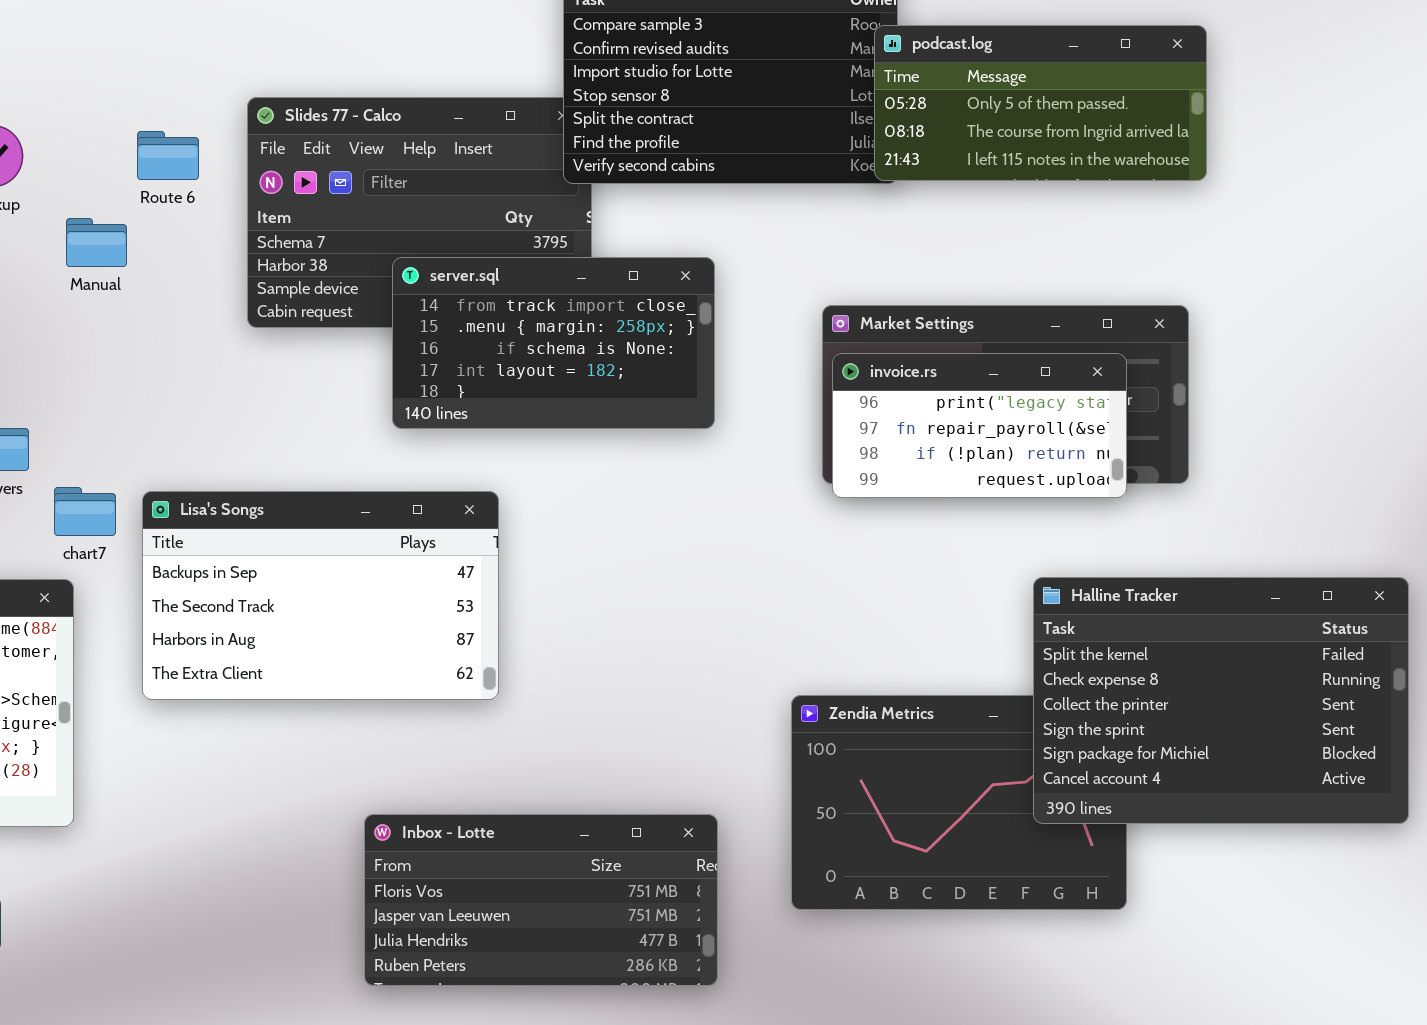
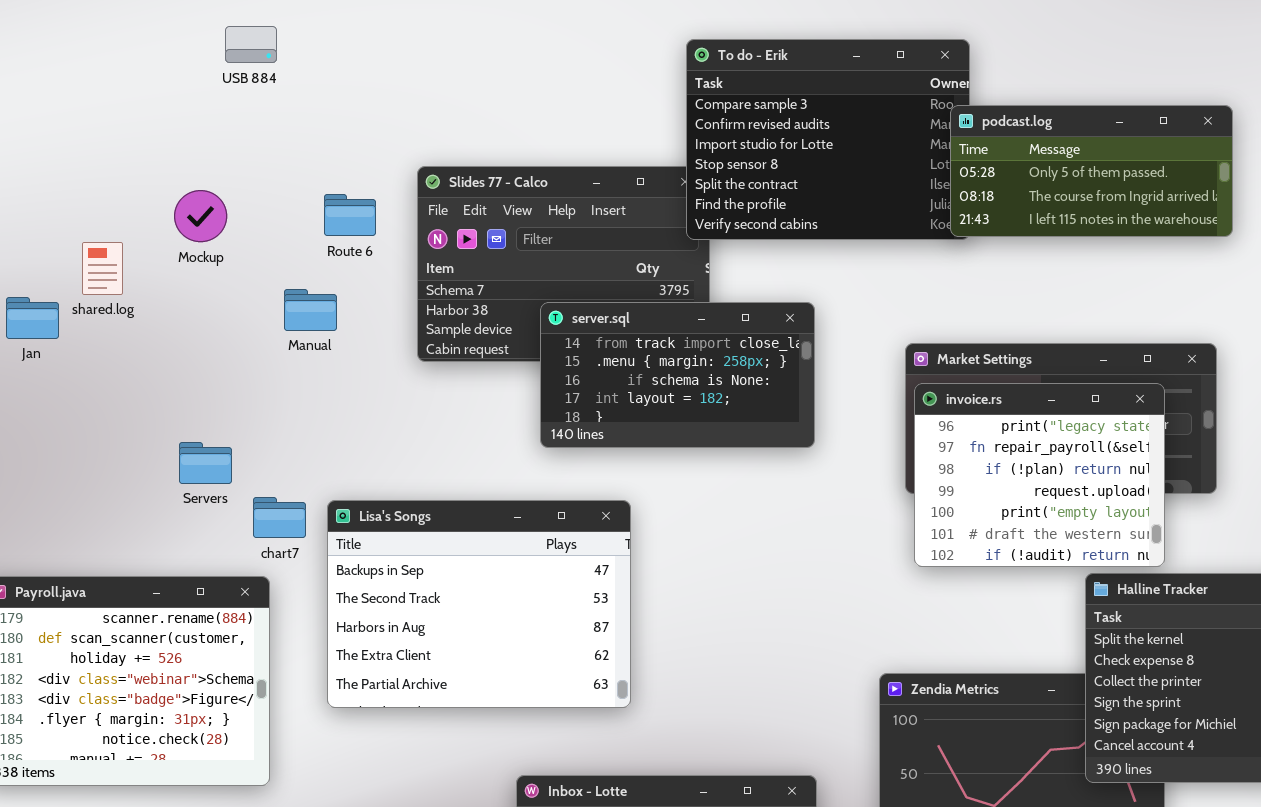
Manual: [66,218,127,267] -> [284,289,337,331], moved
invoice.rs: [832,353,1127,498] -> [914,383,1165,567], resized
Lisa's Songs: [142,491,499,700] -> [327,500,631,708], resized

